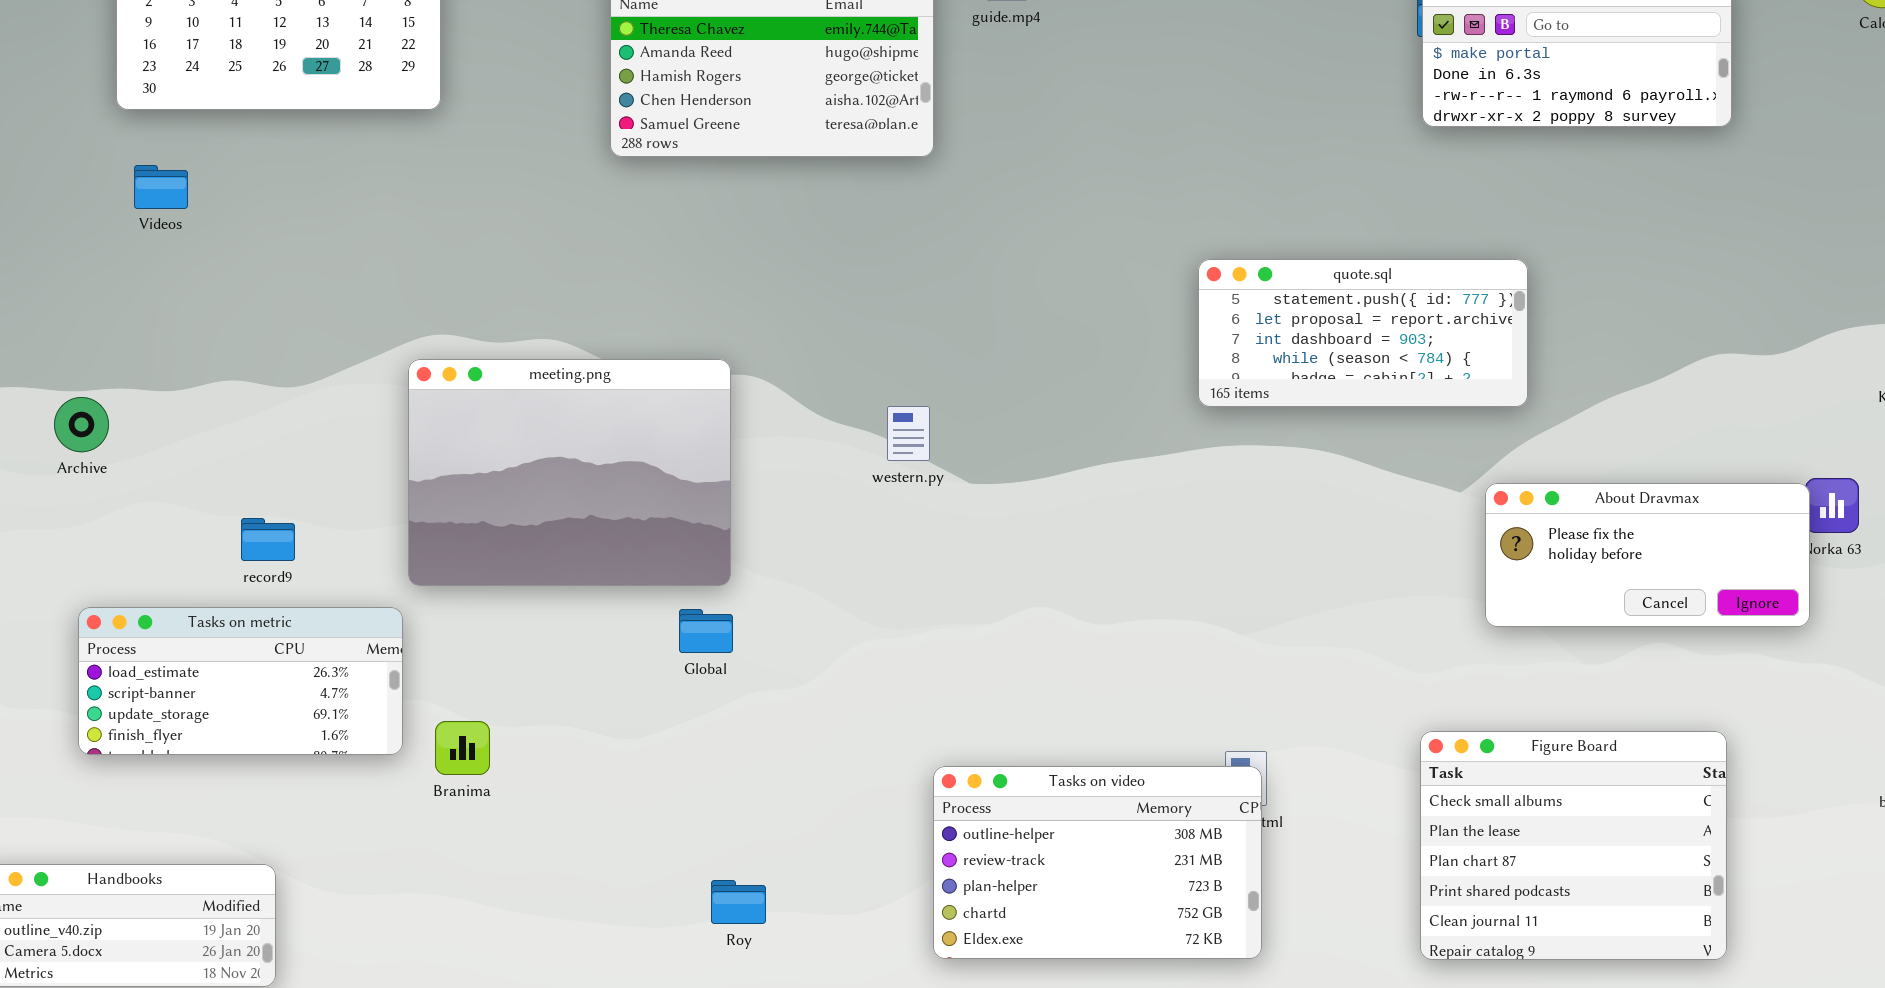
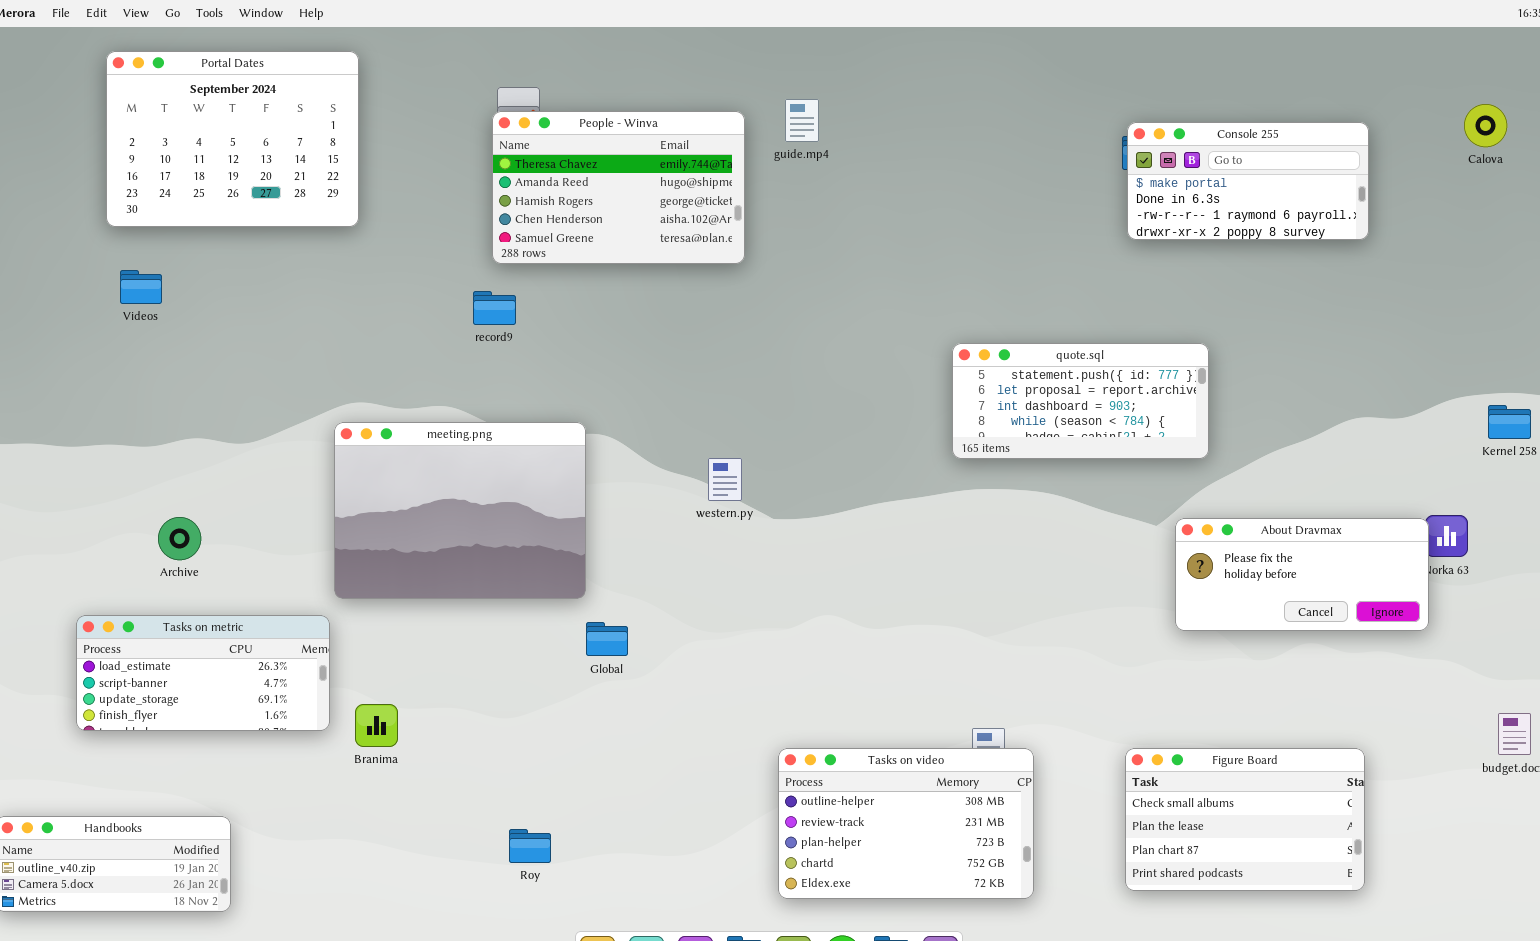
Archive: [54,397,109,452] -> [158,517,201,560], moved
record9: [241,518,295,561] -> [473,291,516,325], moved
Global: [679,609,733,653] -> [586,622,628,656], moved
Figure Board: [1420,731,1727,960] -> [1125,748,1365,891], resized
Tasks on video: [933,766,1262,959] -> [778,748,1034,899], moved
Roy: [711,880,766,924] -> [509,829,551,863], moved

